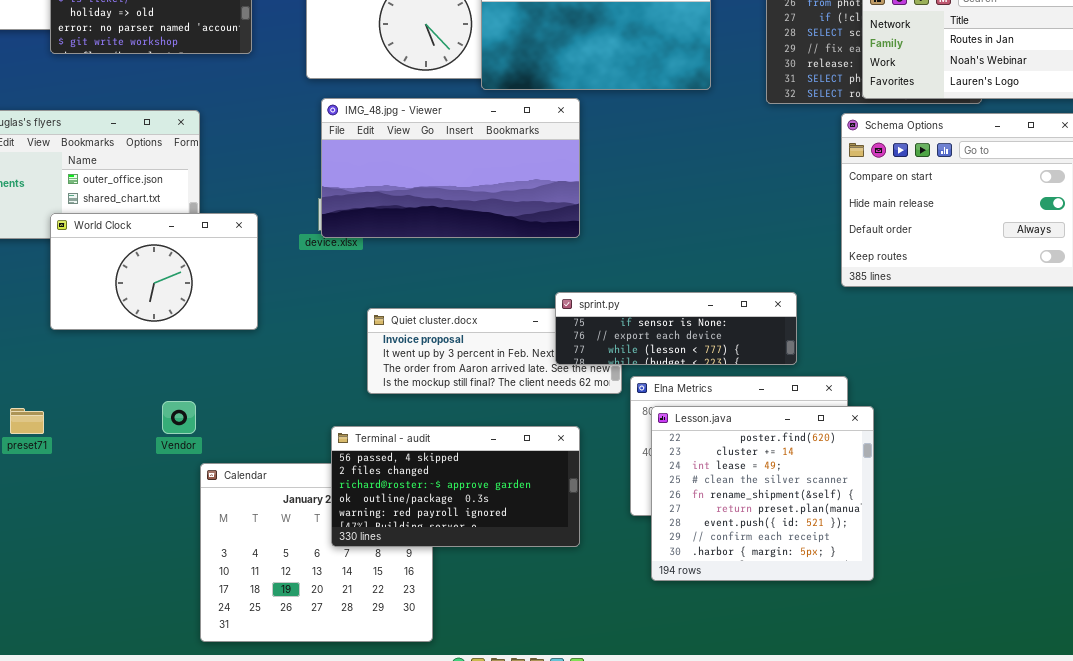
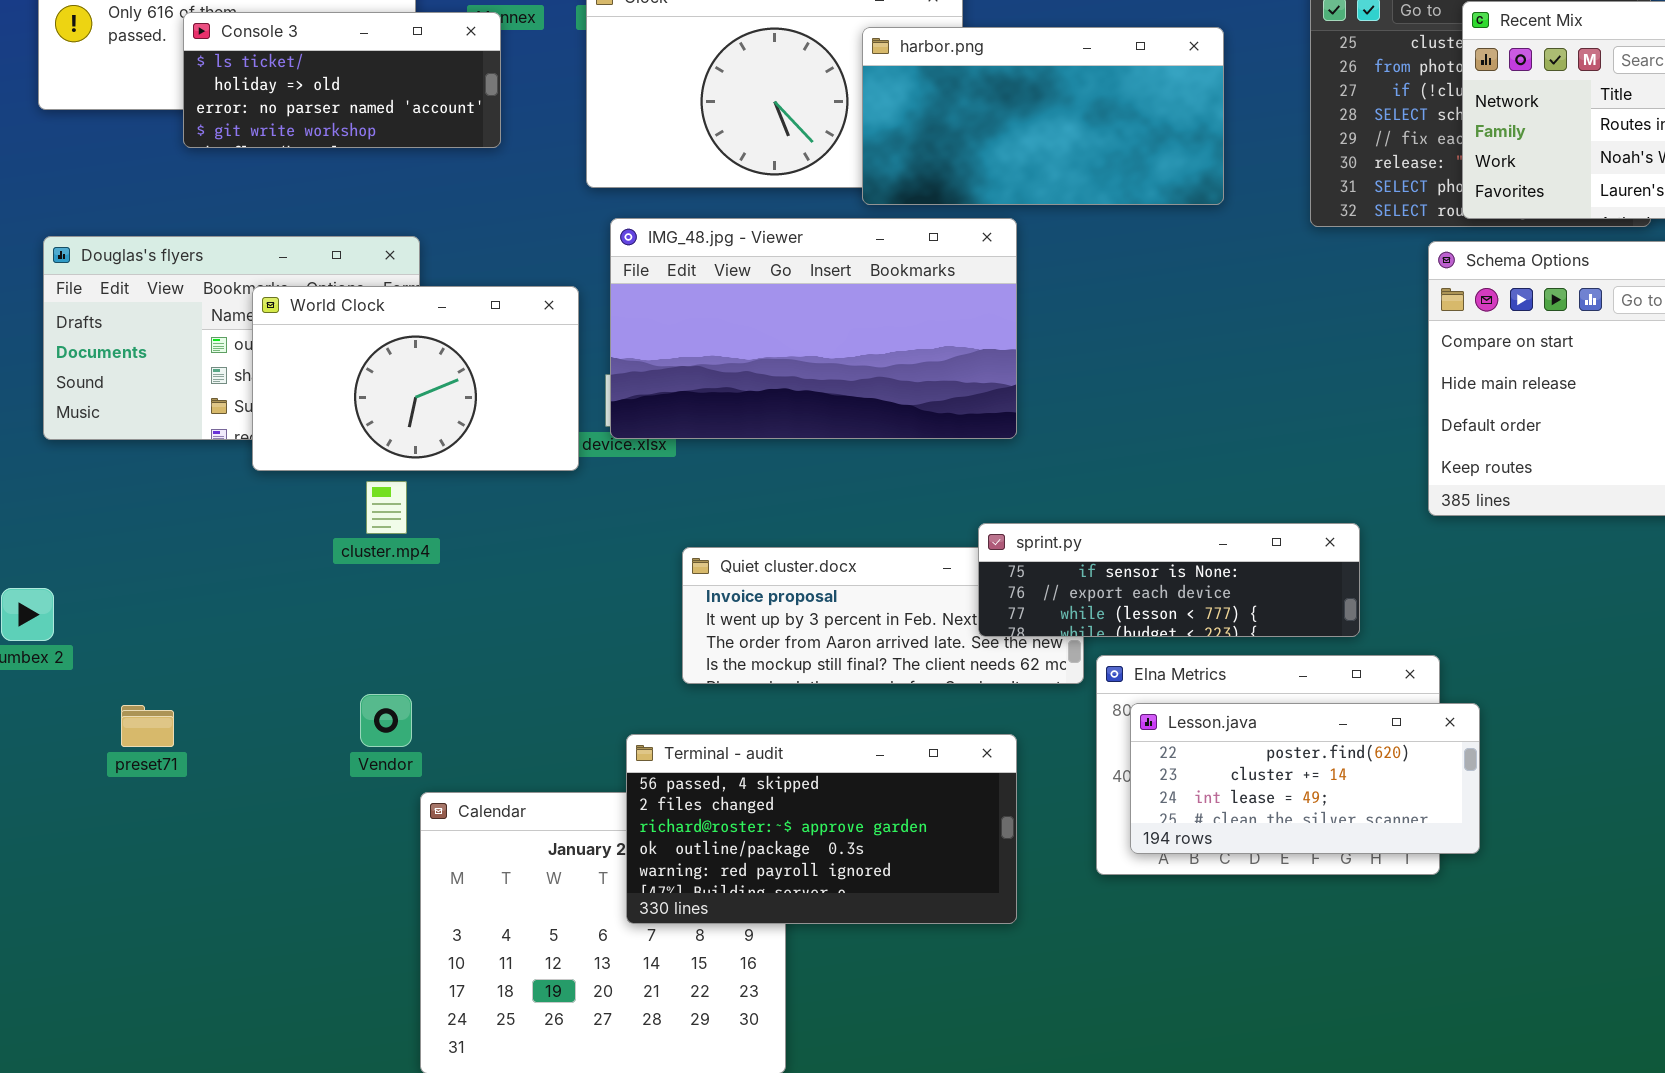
World Clock: [50,213,258,330] -> [252,286,579,471], moved
Lesson.java: [651,406,874,581] -> [1130,703,1480,854], resized

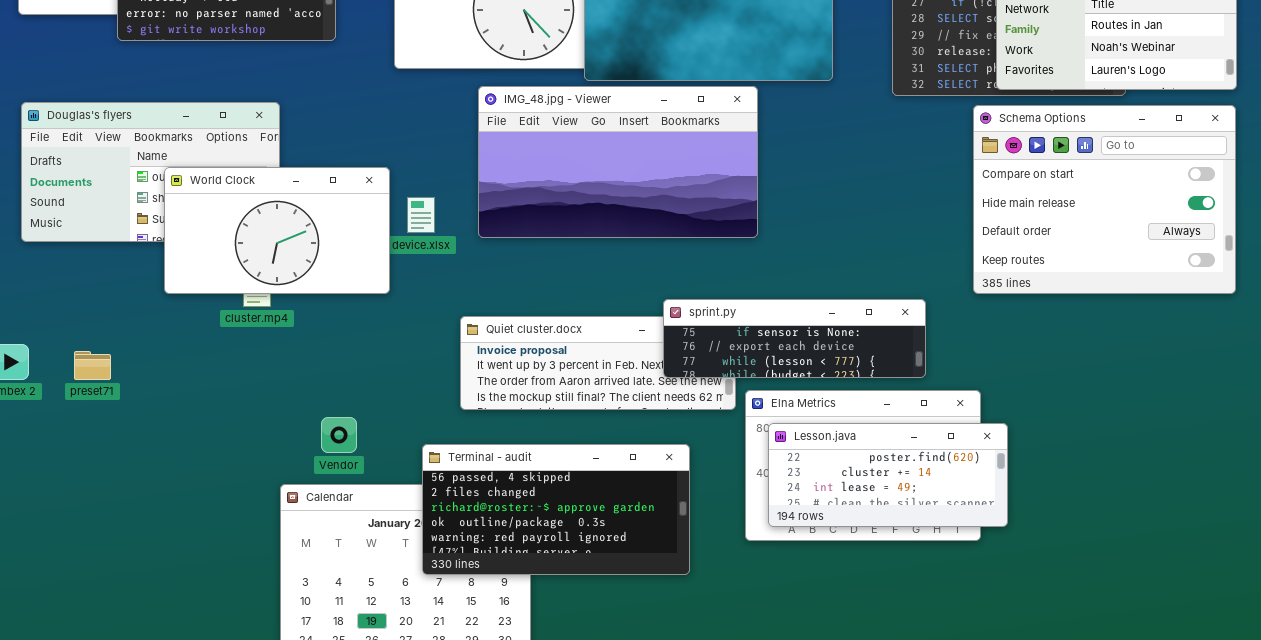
IMG_48.jpg - Viewer: [610,218,1017,439] -> [478,86,758,238], moved
World Clock: [252,286,579,471] -> [164,167,390,294], moved
Vendor: [360,694,412,747] -> [321,417,357,453], moved
preset71: [121,705,174,747] -> [74,351,111,380], moved

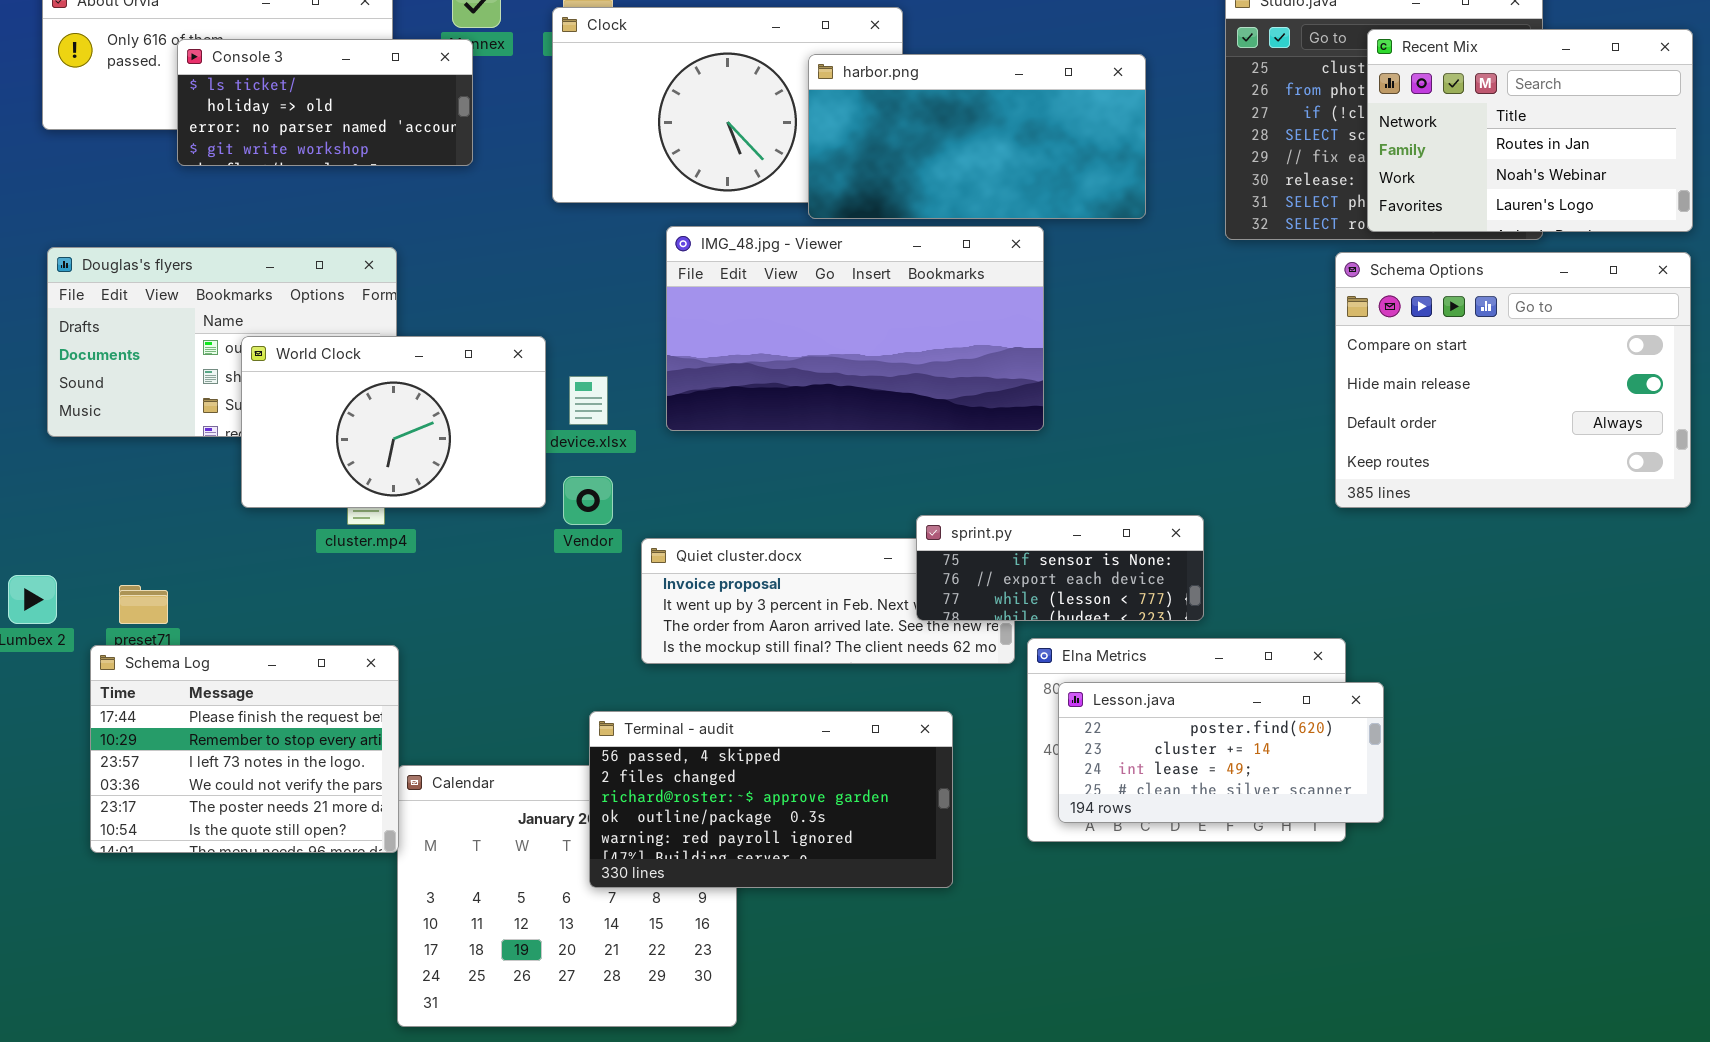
sprint.py: [663,299,926,378] -> [916,515,1204,621], resized
Schema Log: none -> [90,645,399,853], opened
Vendor: [321,417,357,453] -> [563,476,613,525], moved

